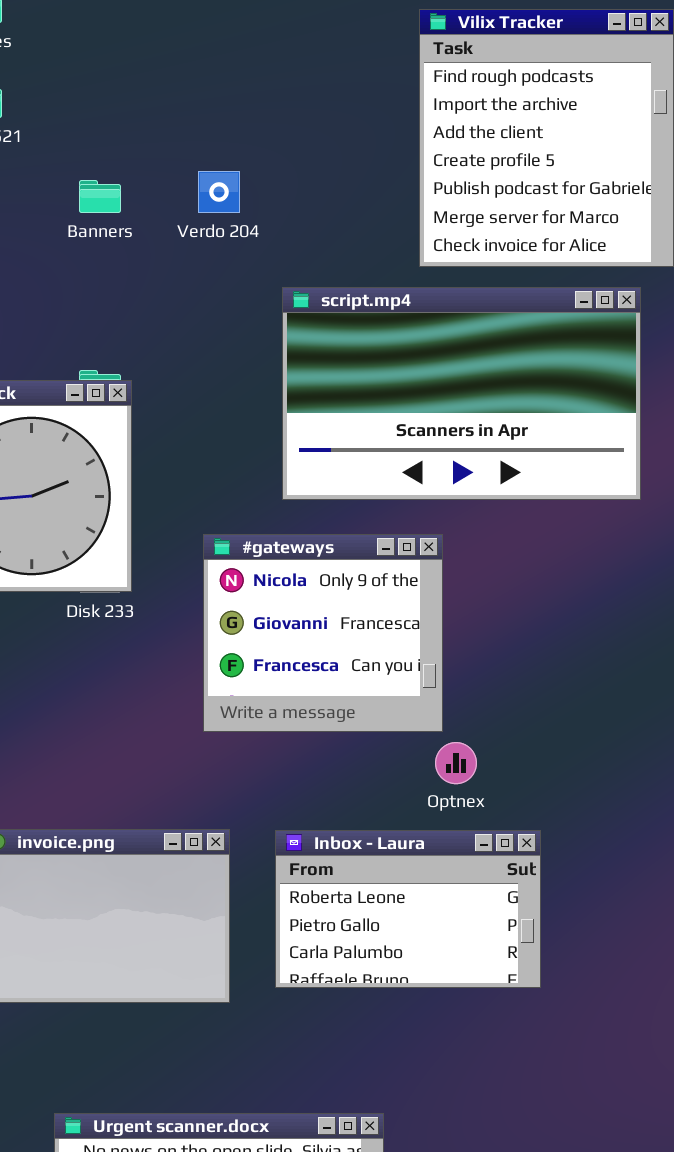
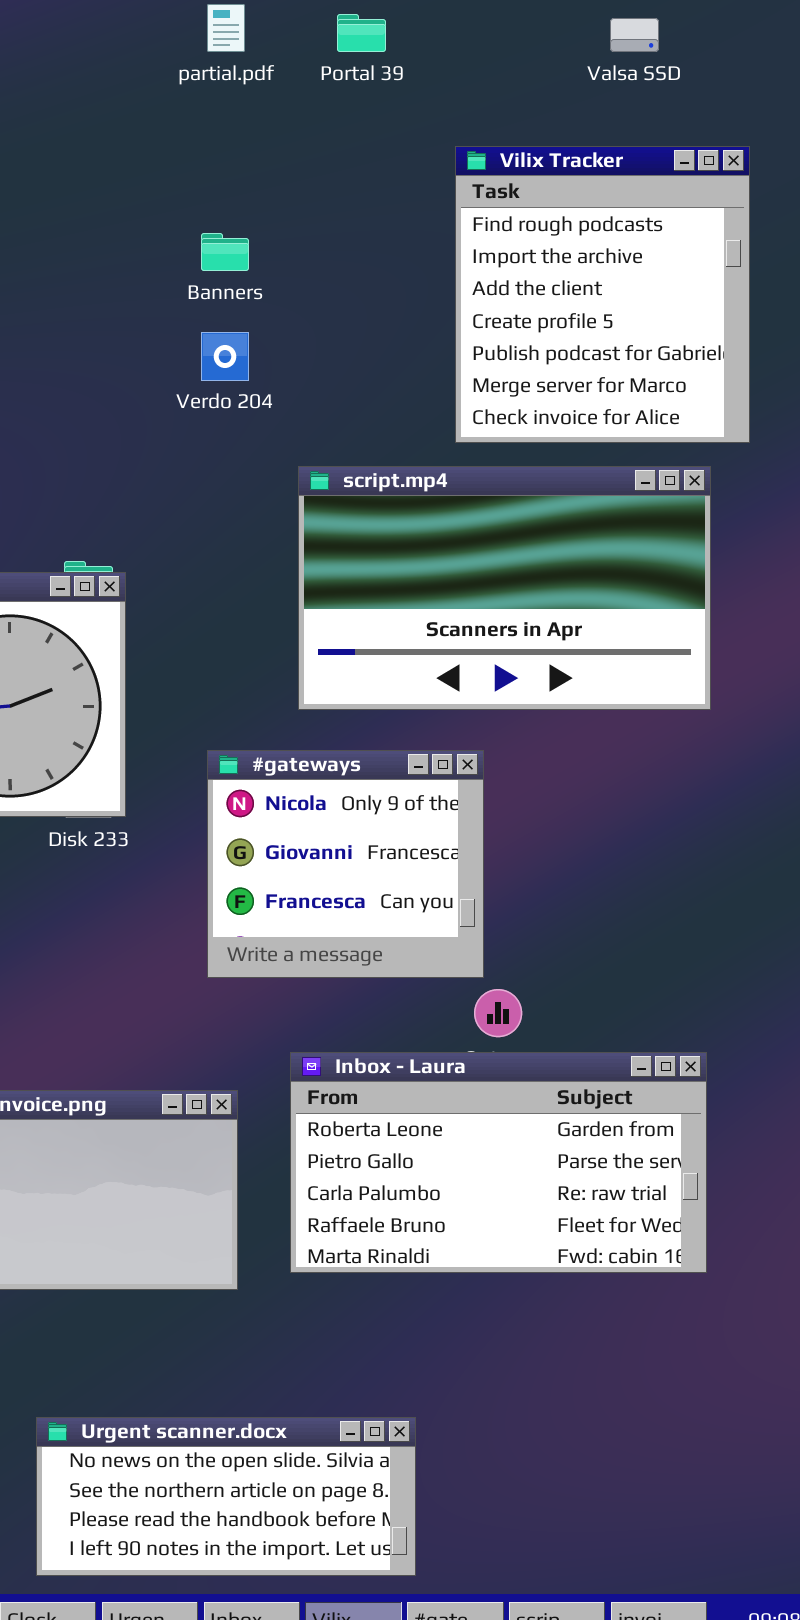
Banners: [79,180,121,213] -> [201,233,249,271], moved
Inbox - Laura: [275,830,541,988] -> [290,1052,707,1273], resized

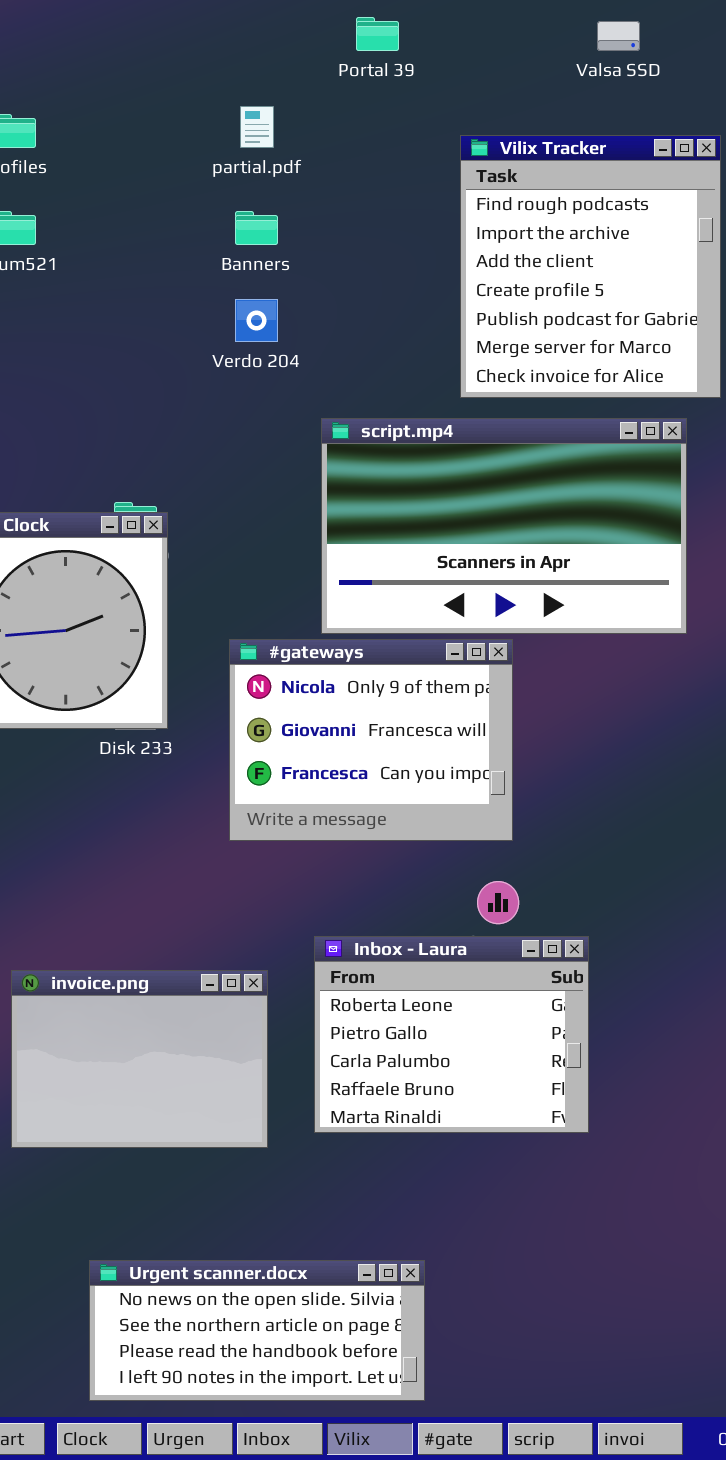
partial.pdf: [207,4,245,52] -> [240,106,274,148], moved
#gateways: [207,750,484,978] -> [229,639,513,841], moved, resized
Inbox - Laura: [290,1052,707,1273] -> [314,936,589,1133], resized

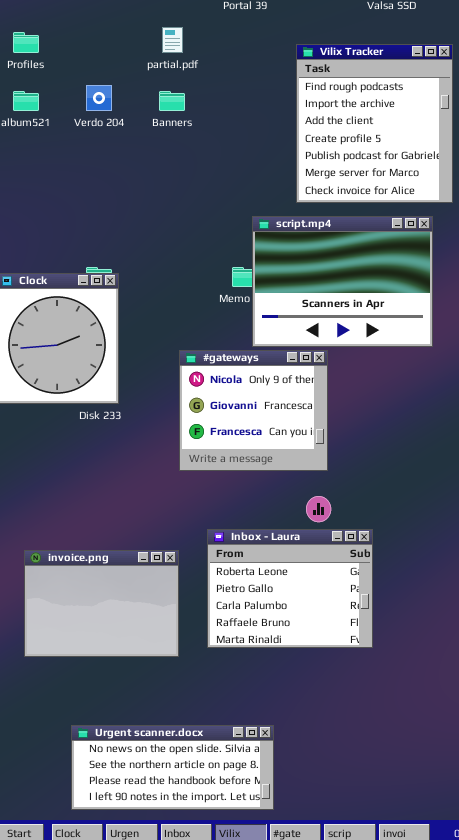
Verdo 204: [235,299,278,342] -> [86,85,112,111], moved
script.mp4: [321,418,687,634] -> [252,216,433,347], resized
#gateways: [229,639,513,841] -> [179,350,328,471], resized

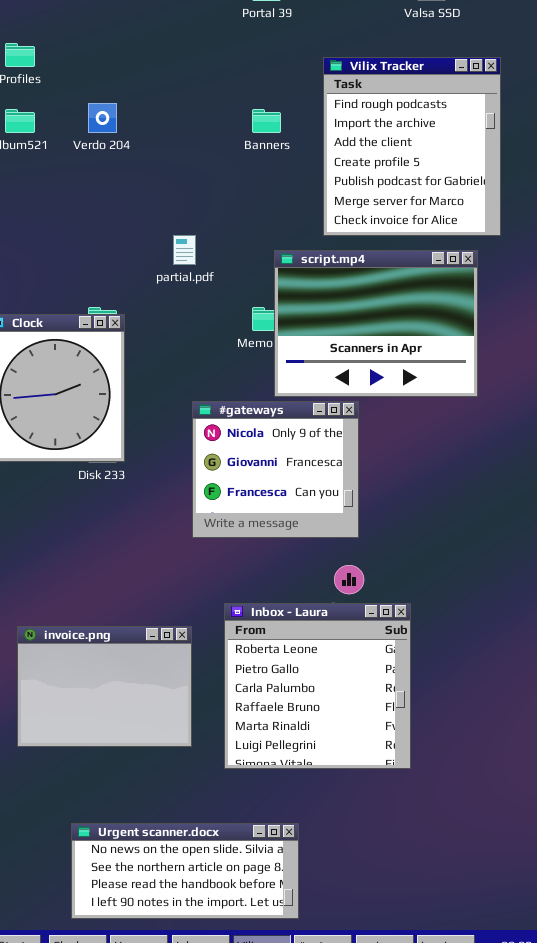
partial.pdf: [162,27,183,53] -> [173,235,196,265], moved
Banners: [159,91,185,111] -> [252,109,281,133], moved
Inbox - Laura: [207,529,373,648] -> [224,603,411,769], resized

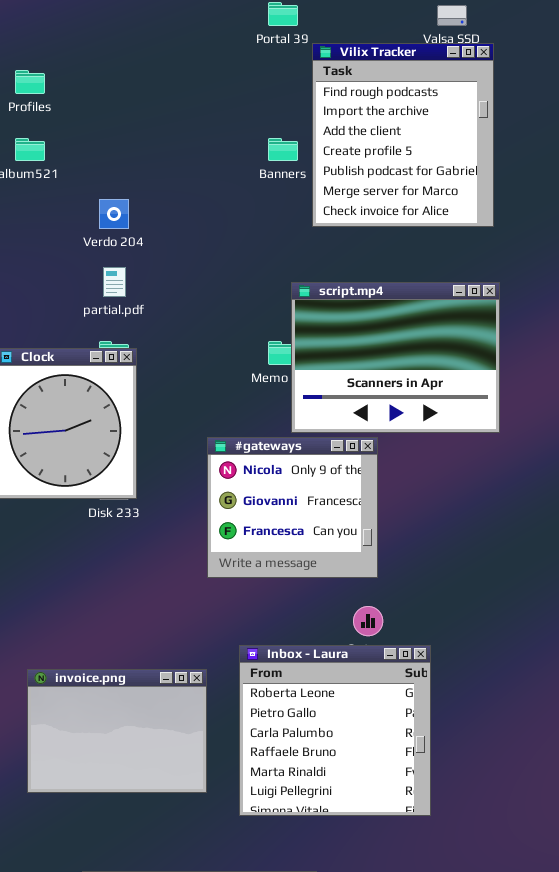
Vilix Tracker: [323,57,501,236] -> [312,43,494,227], moved
Verdo 204: [88,103,117,133] -> [99,199,129,229], moved
partial.pdf: [173,235,196,265] -> [103,267,126,297], moved

